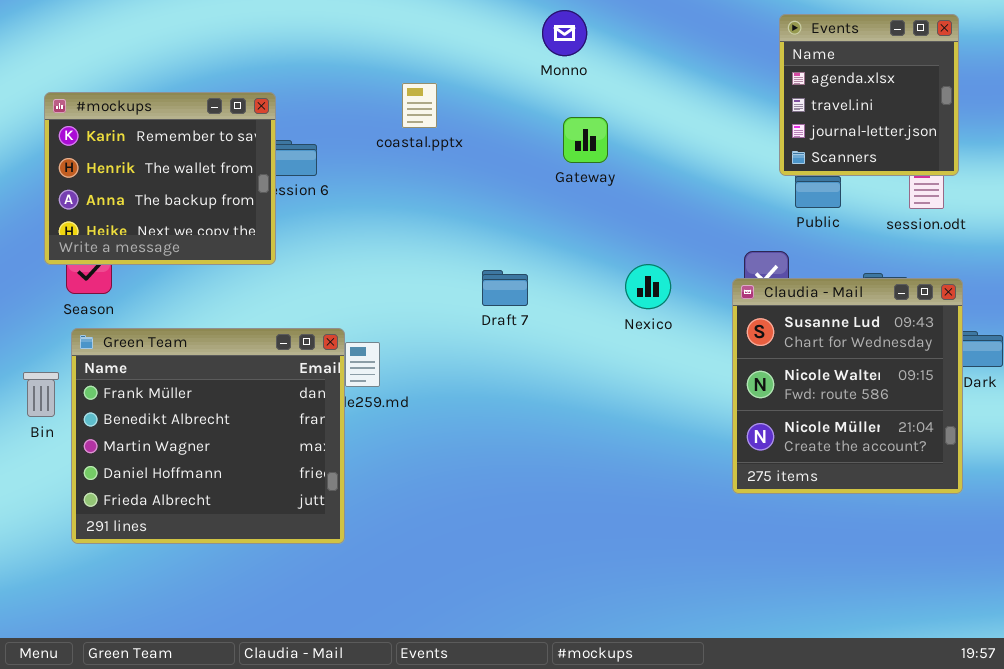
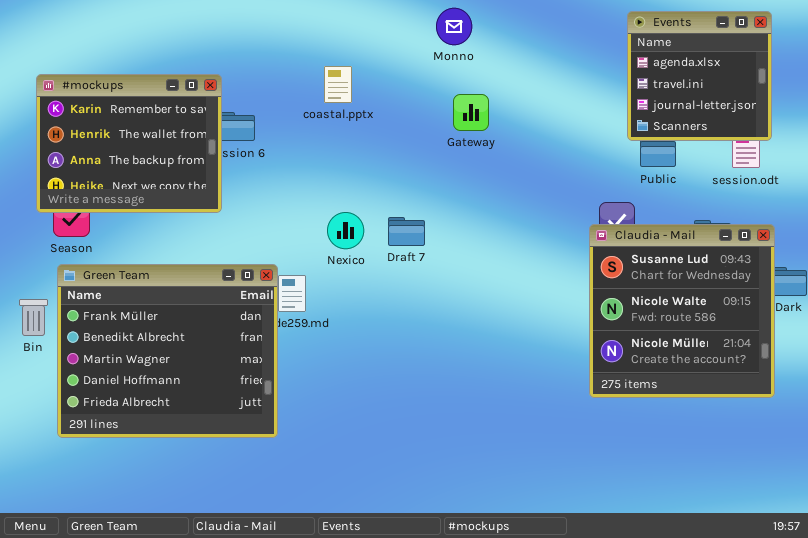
Nexico: [625,264,671,309] -> [327,212,364,249], moved

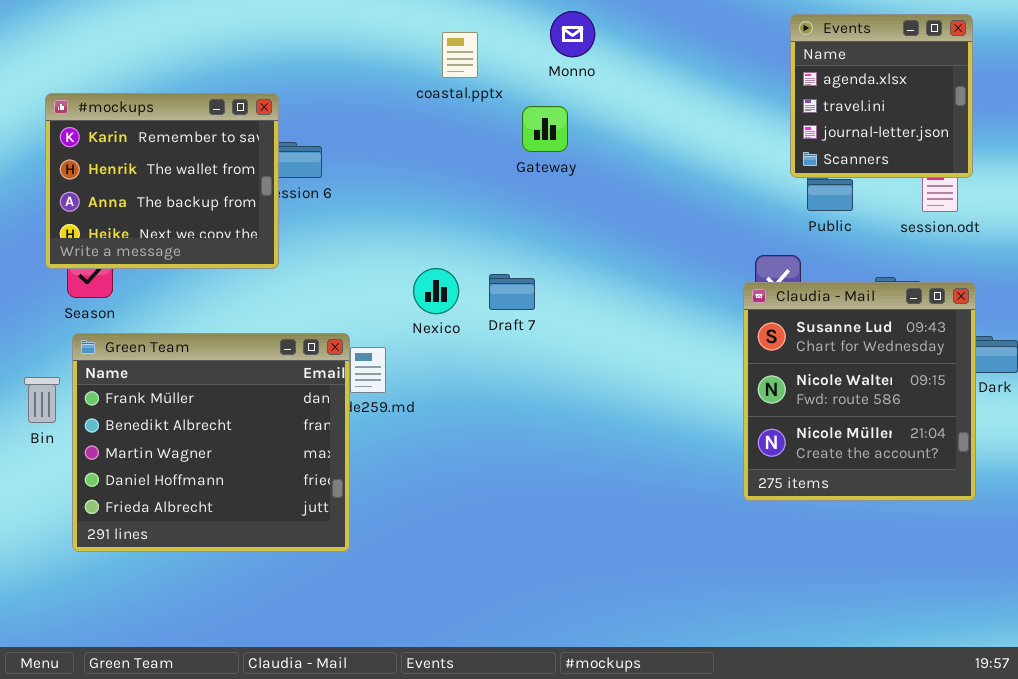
coastal.pptx: [324,66,352,103] -> [442,32,478,78], moved
Gateway: [453,94,489,131] -> [522,106,568,152], moved

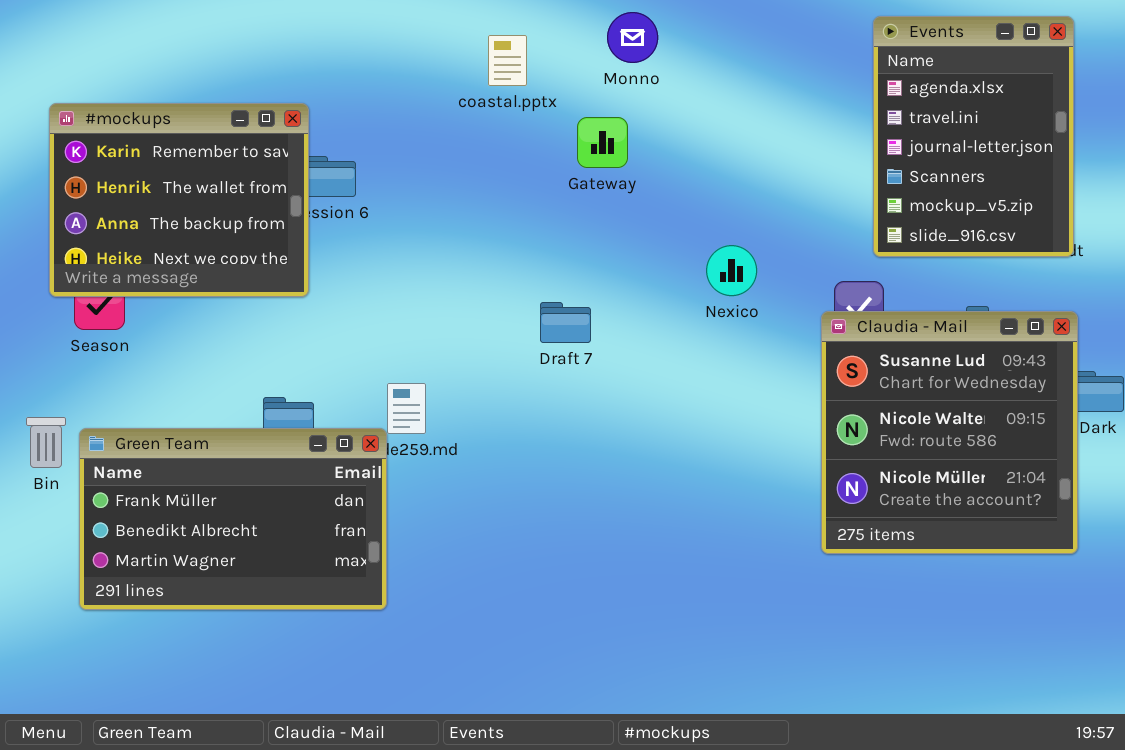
Events: [790,14,973,178] -> [873,16,1074,257], resized
Nexico: [413,268,459,314] -> [706,245,757,296], moved
Green Team: [72,333,350,552] -> [79,428,387,610], resized

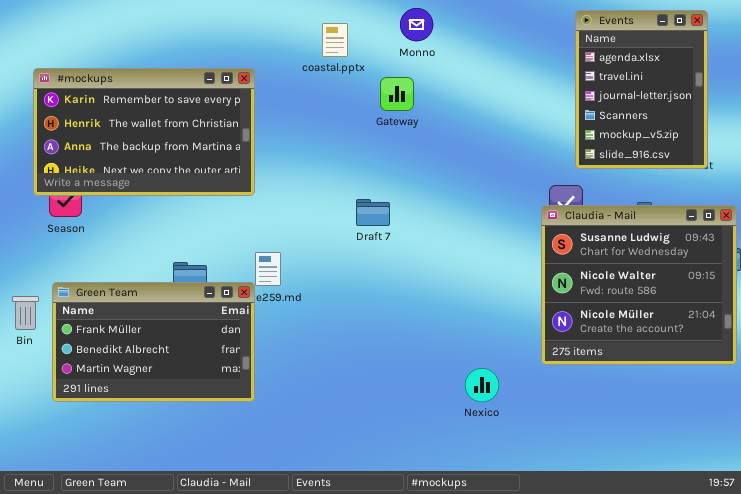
#mockups: [49,103,309,297] -> [33,68,255,196], resized
Nexico: [706,245,757,296] -> [465,368,499,402], moved
Claudia - Mail: [821,311,1078,554] -> [541,205,737,365], resized
Bin: [26,417,66,468] -> [12,296,39,330], moved

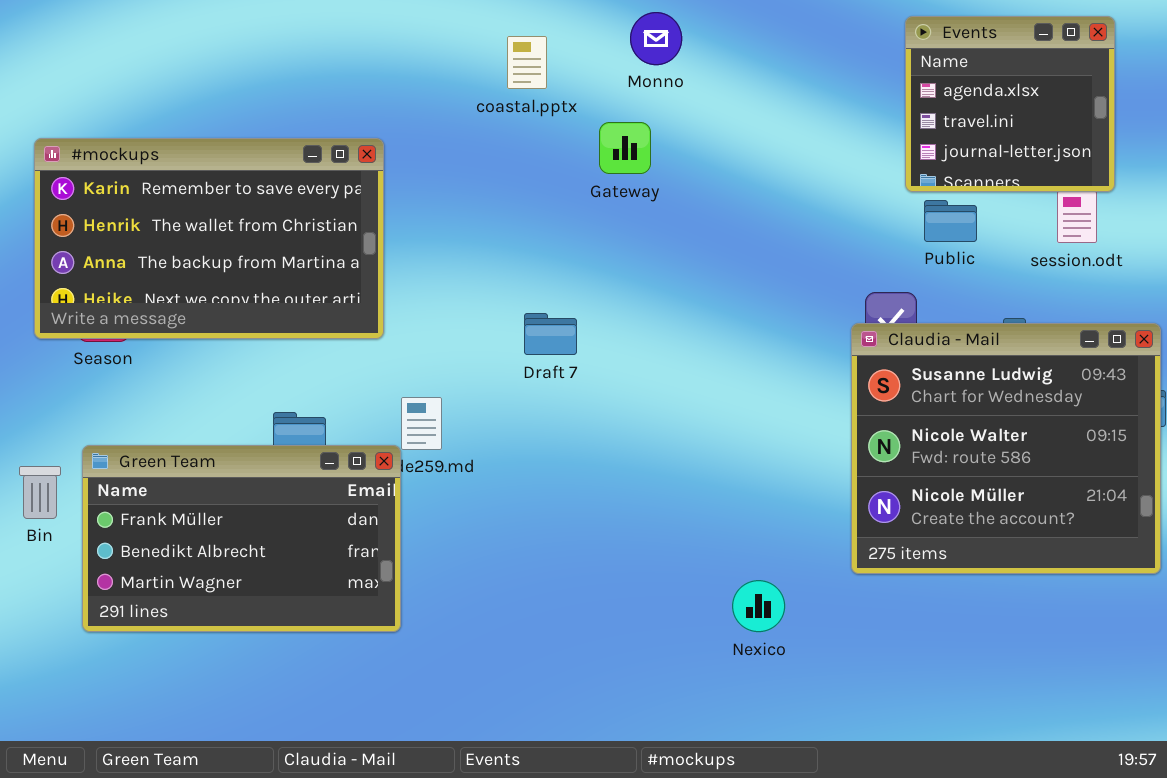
Events: [575,10,708,169] -> [905,16,1115,192], resized
#mockups: [33,68,255,196] -> [34,138,384,339], moved
Draft 7: [356,199,390,226] -> [524,313,577,355], moved

